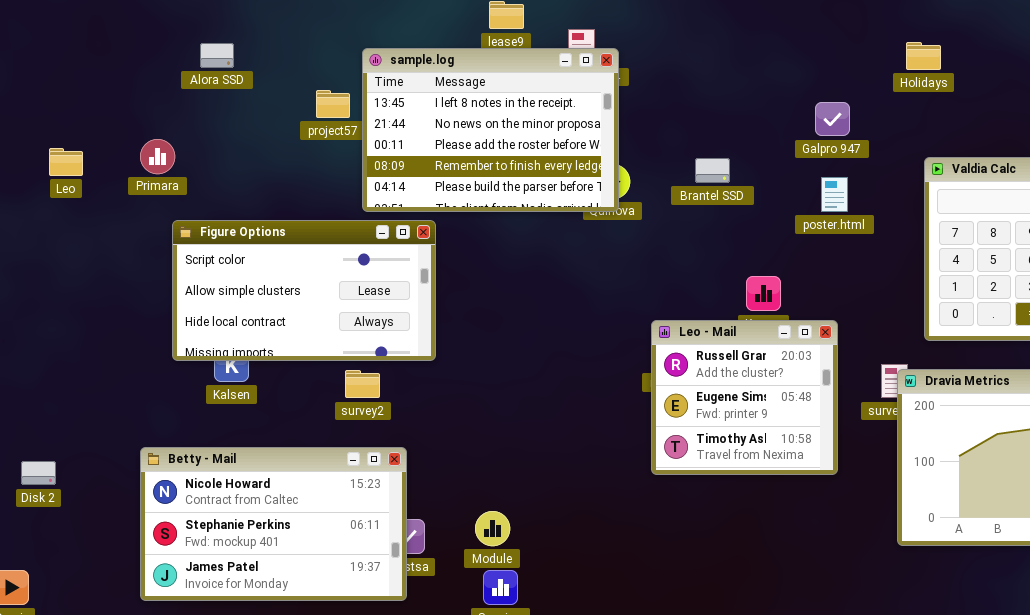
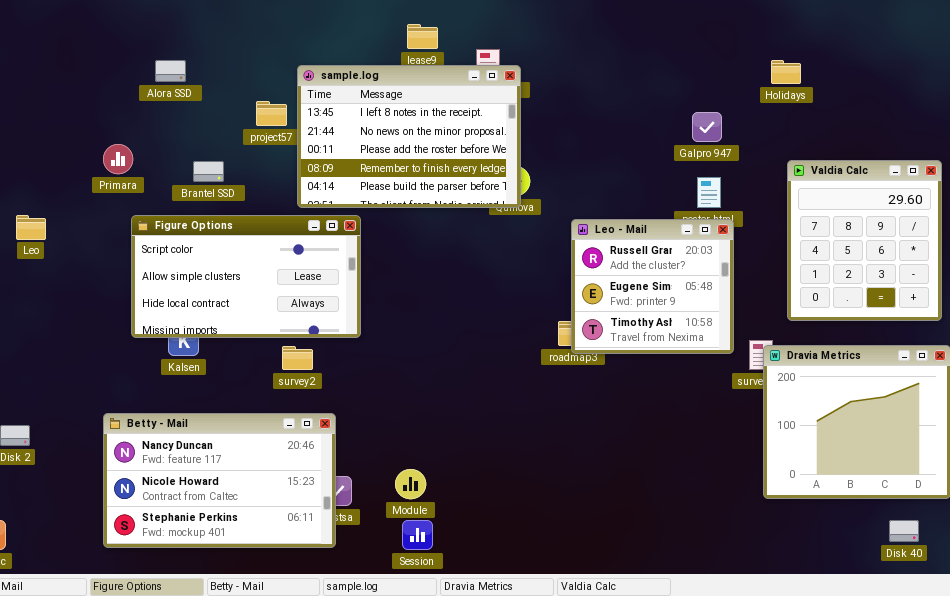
Leo: [49,148,83,176] -> [16,215,46,240], moved
Brantel SSD: [695,158,730,183] -> [193,161,224,182], moved
Leo - Mail: [651,320,838,475] -> [571,219,734,354], moved
Betty - Mail: [140,447,407,601] -> [103,413,336,548], scrolled up 1 row

